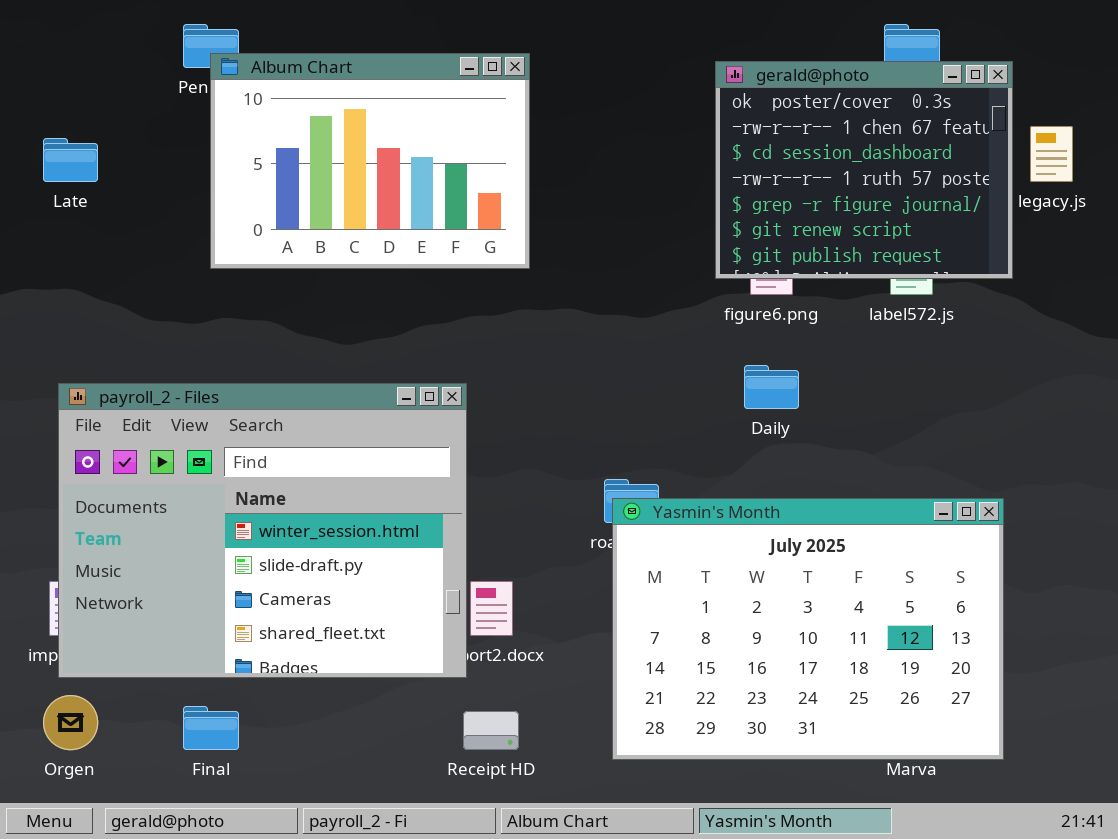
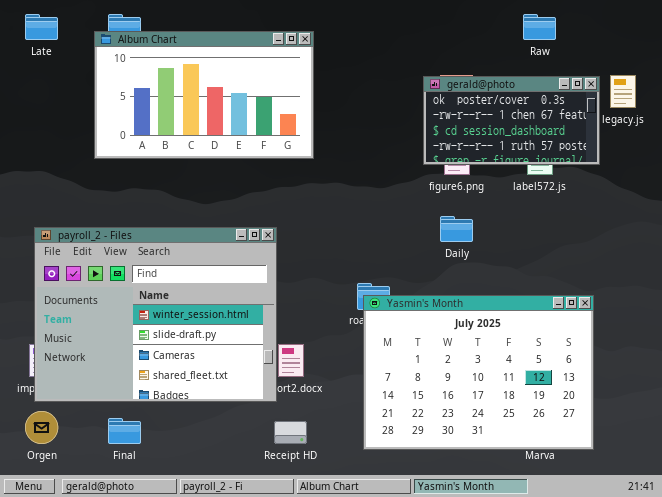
Album Chart: [210,53,530,269] -> [94,31,314,159], resized
gerald@photo: [715,61,1013,279] -> [423,76,600,165], resized
Late: [43,138,98,182] -> [25,14,58,40], moved

